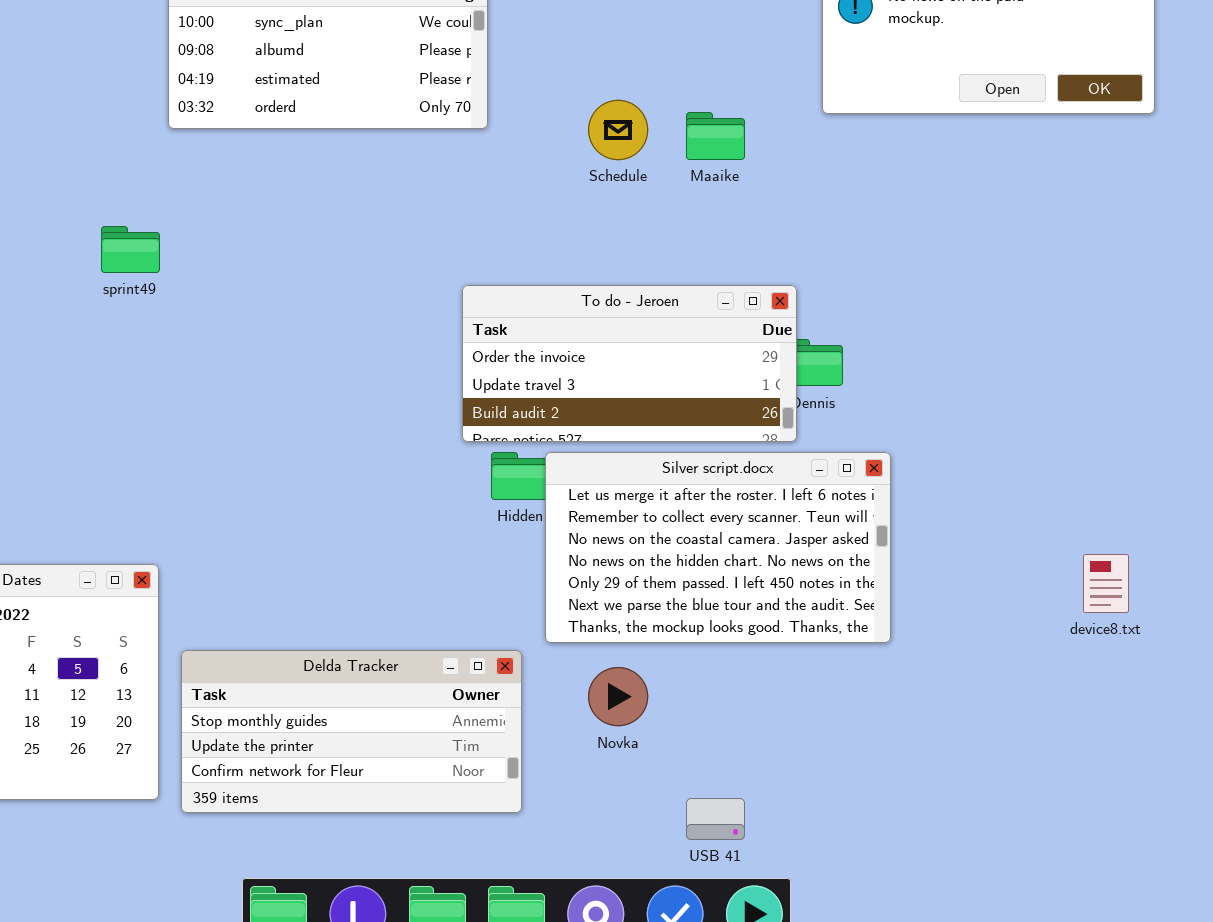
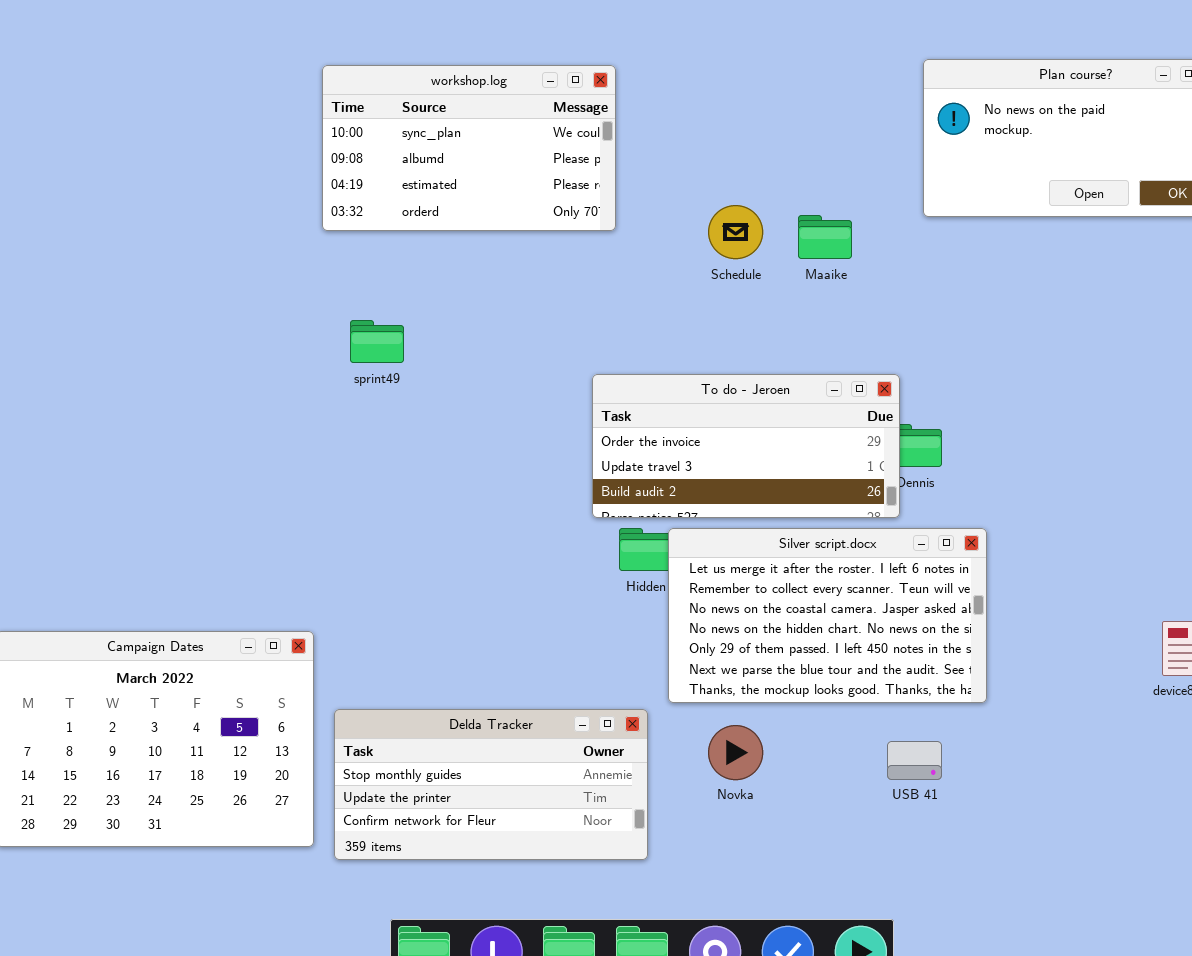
sprint49: [101,226,160,273] -> [350,320,404,363], moved
USB 41: [686,798,745,840] -> [887,741,942,780], moved

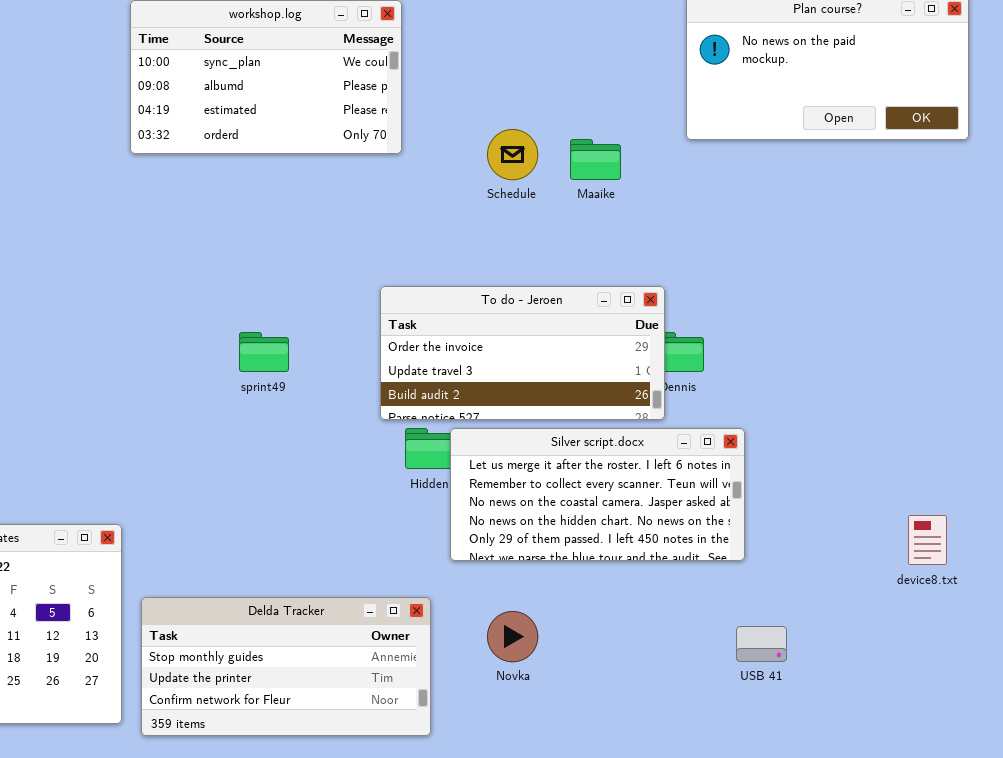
sprint49: [350,320,404,363] -> [239,332,289,372], moved
Silver script.docx: [668,528,987,703] -> [450,428,745,561], resized
USB 41: [887,741,942,780] -> [736,626,787,662], moved

